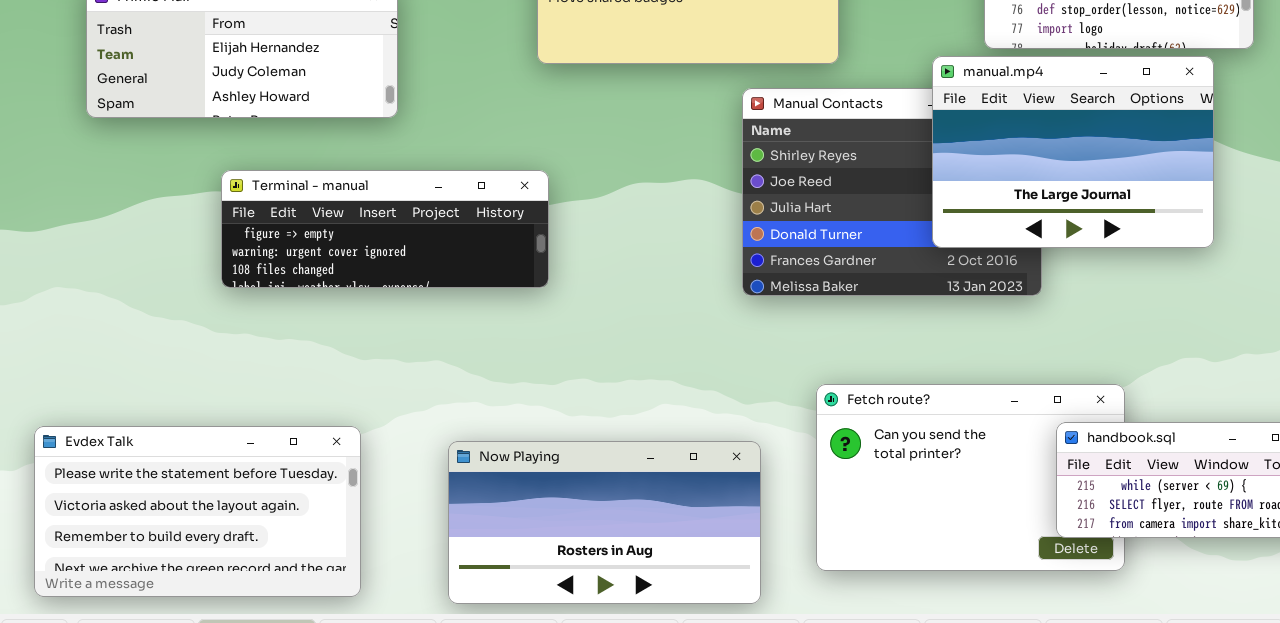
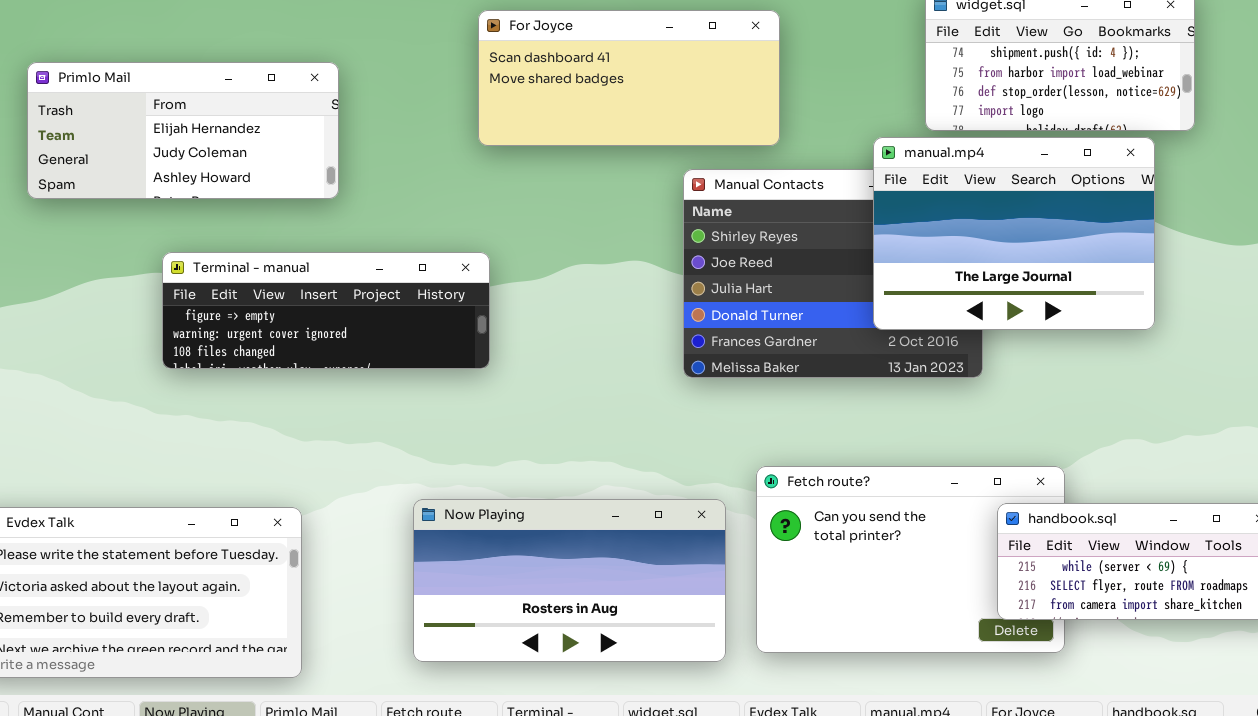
Now Playing: [448,441,761,604] -> [413,499,726,662], moved

